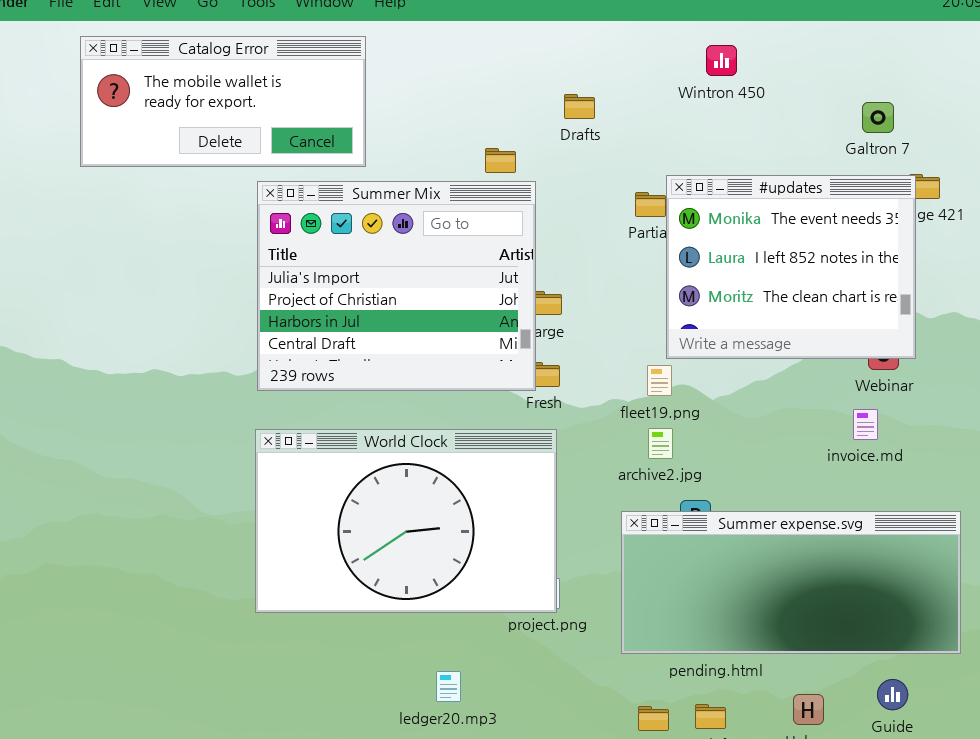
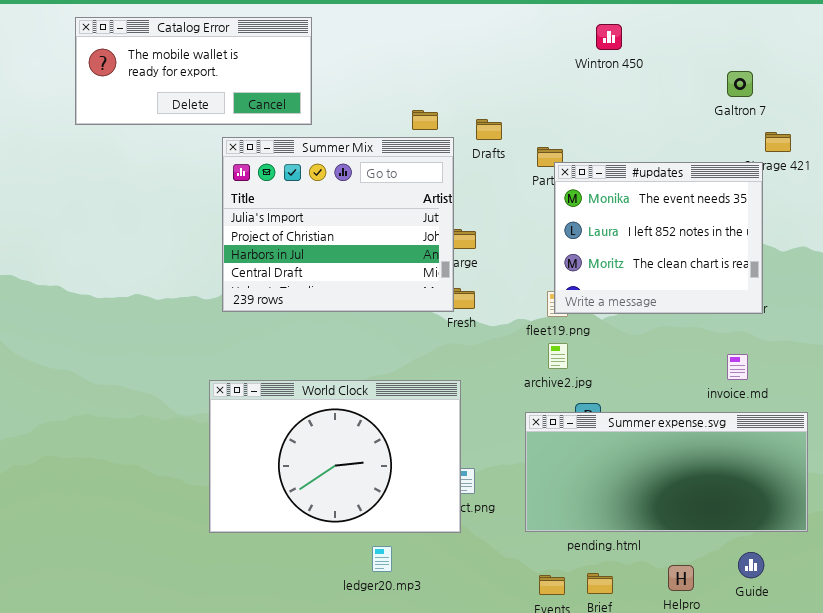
Drafts: [564,94,595,119] -> [476,119,502,140], moved
#updates: [666,175,916,359] -> [554,162,763,314], moved
invoice.md: [853,409,878,440] -> [727,354,748,380], moved
World Clock: [255,429,557,613] -> [209,380,461,533], moved

